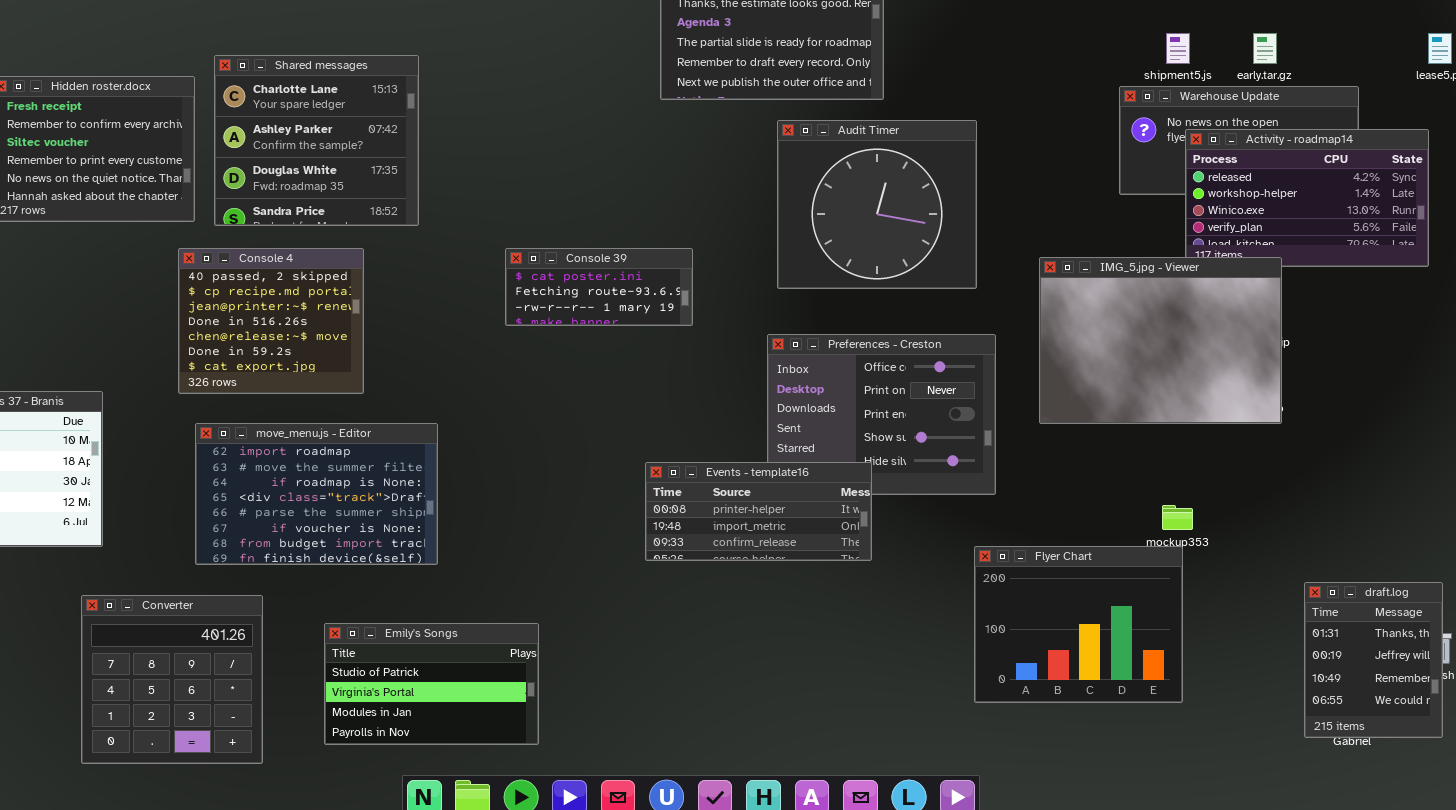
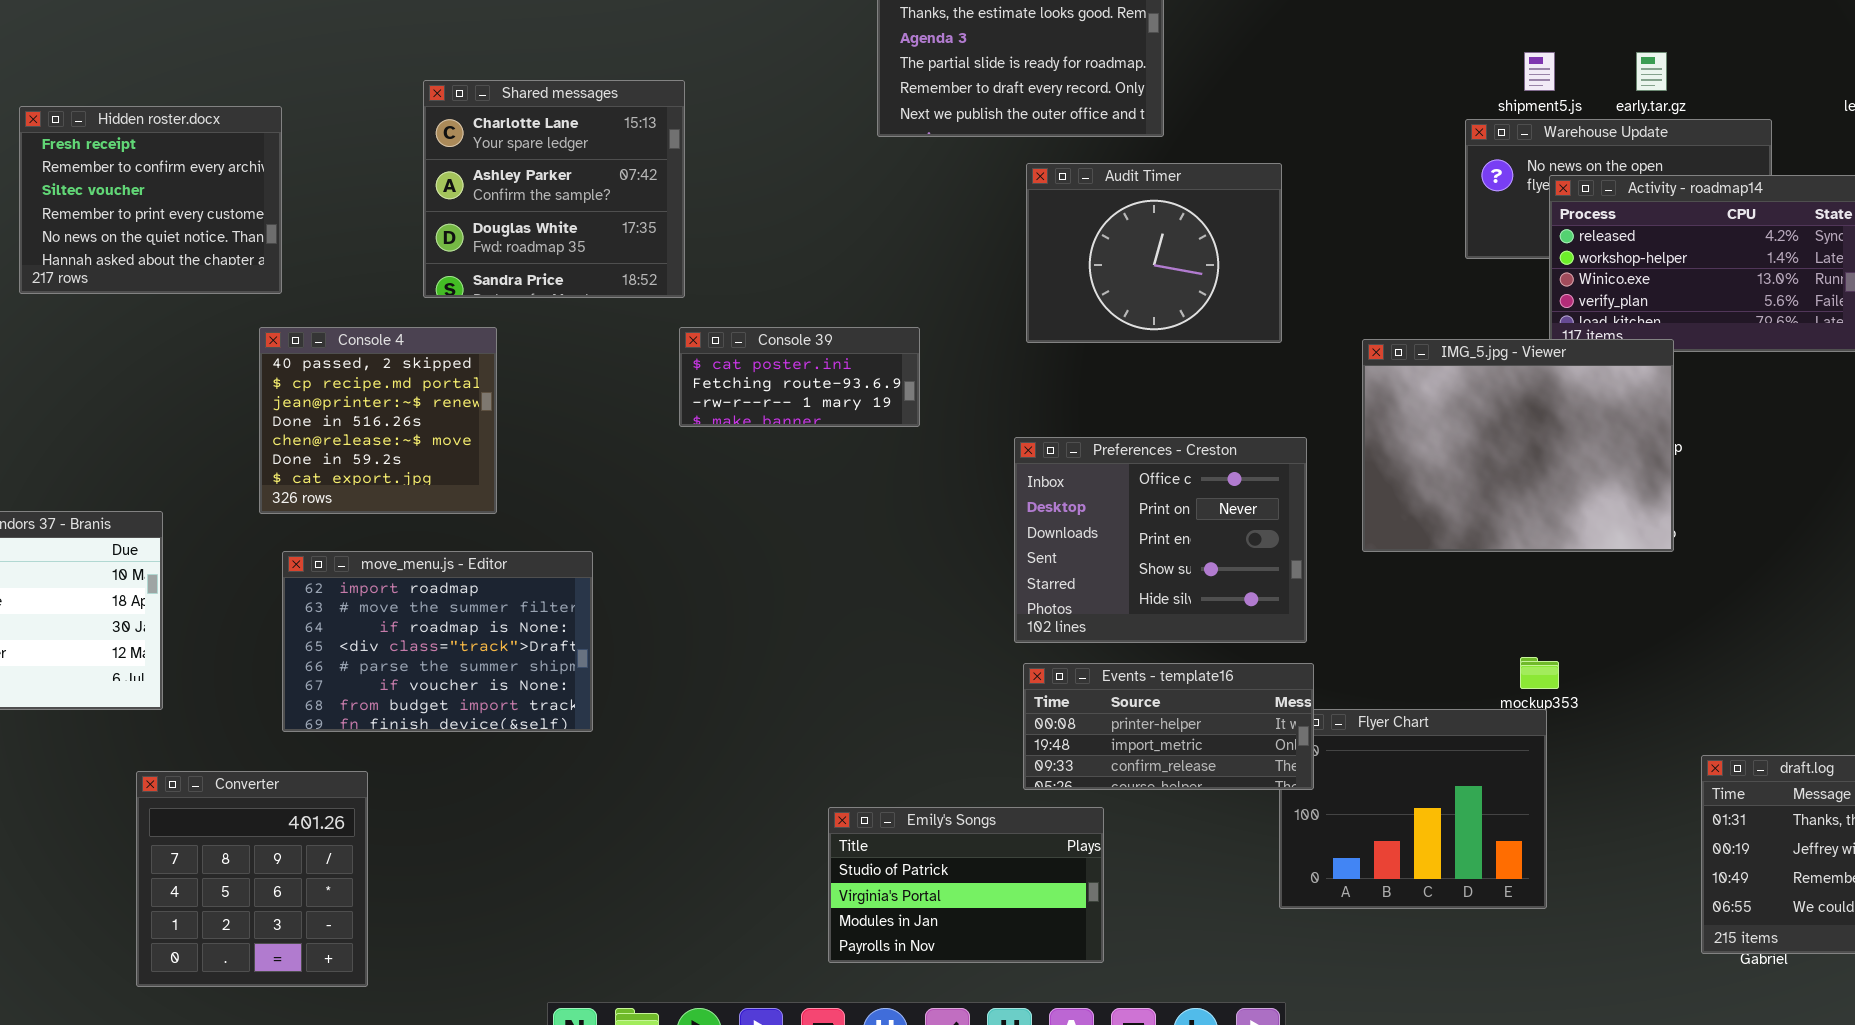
Shared messages: [214,55,419,226] -> [423,80,685,298], moved
Audit Timer: [777,120,977,289] -> [1026,163,1282,343], resized
Events - template16: [645,462,872,561] -> [1023,663,1314,790], moved
Emily's Songs: [324,623,539,745] -> [828,807,1104,963], moved

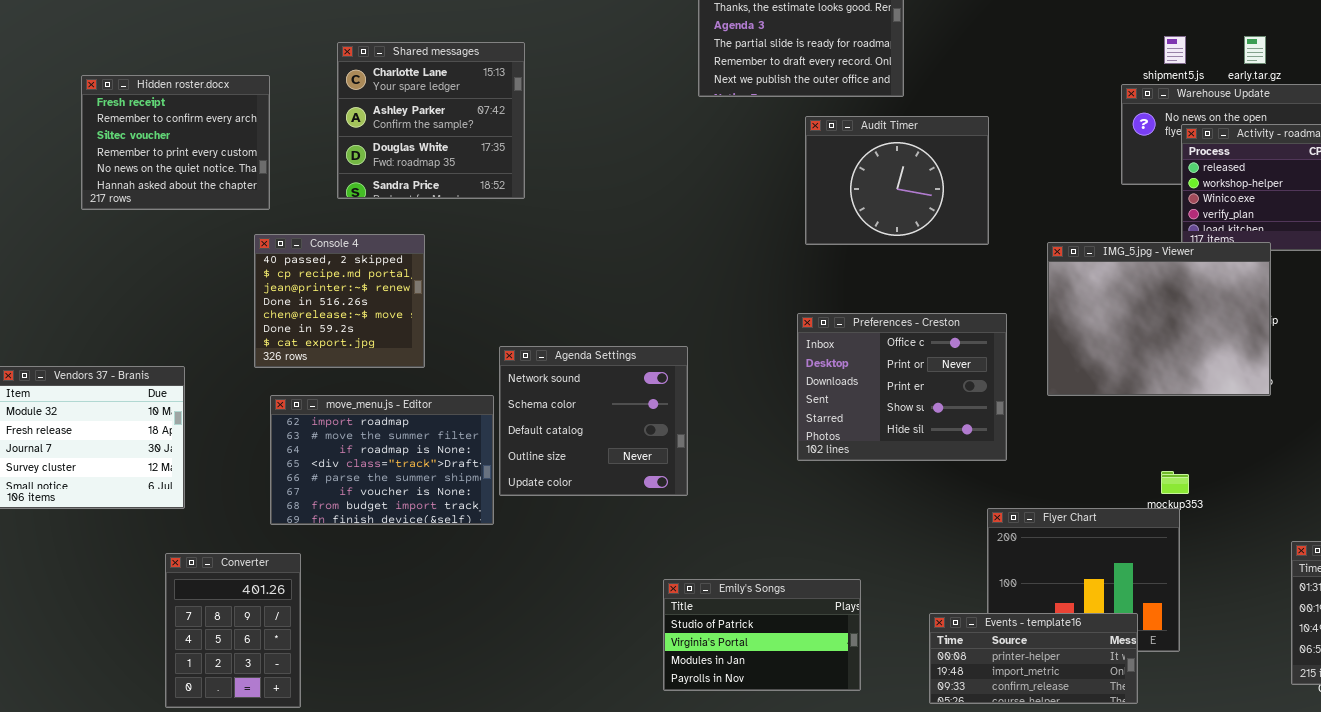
Shared messages: [423,80,685,298] -> [337,42,525,199], moved
Console 39: [679,327,920,427] -> none, closed
Agenda Settings: none -> [499,346,688,496], opened
Events - template16: [1023,663,1314,790] -> [929,613,1138,704], moved
Converter: [136,771,368,987] -> [165,553,301,708], resized

